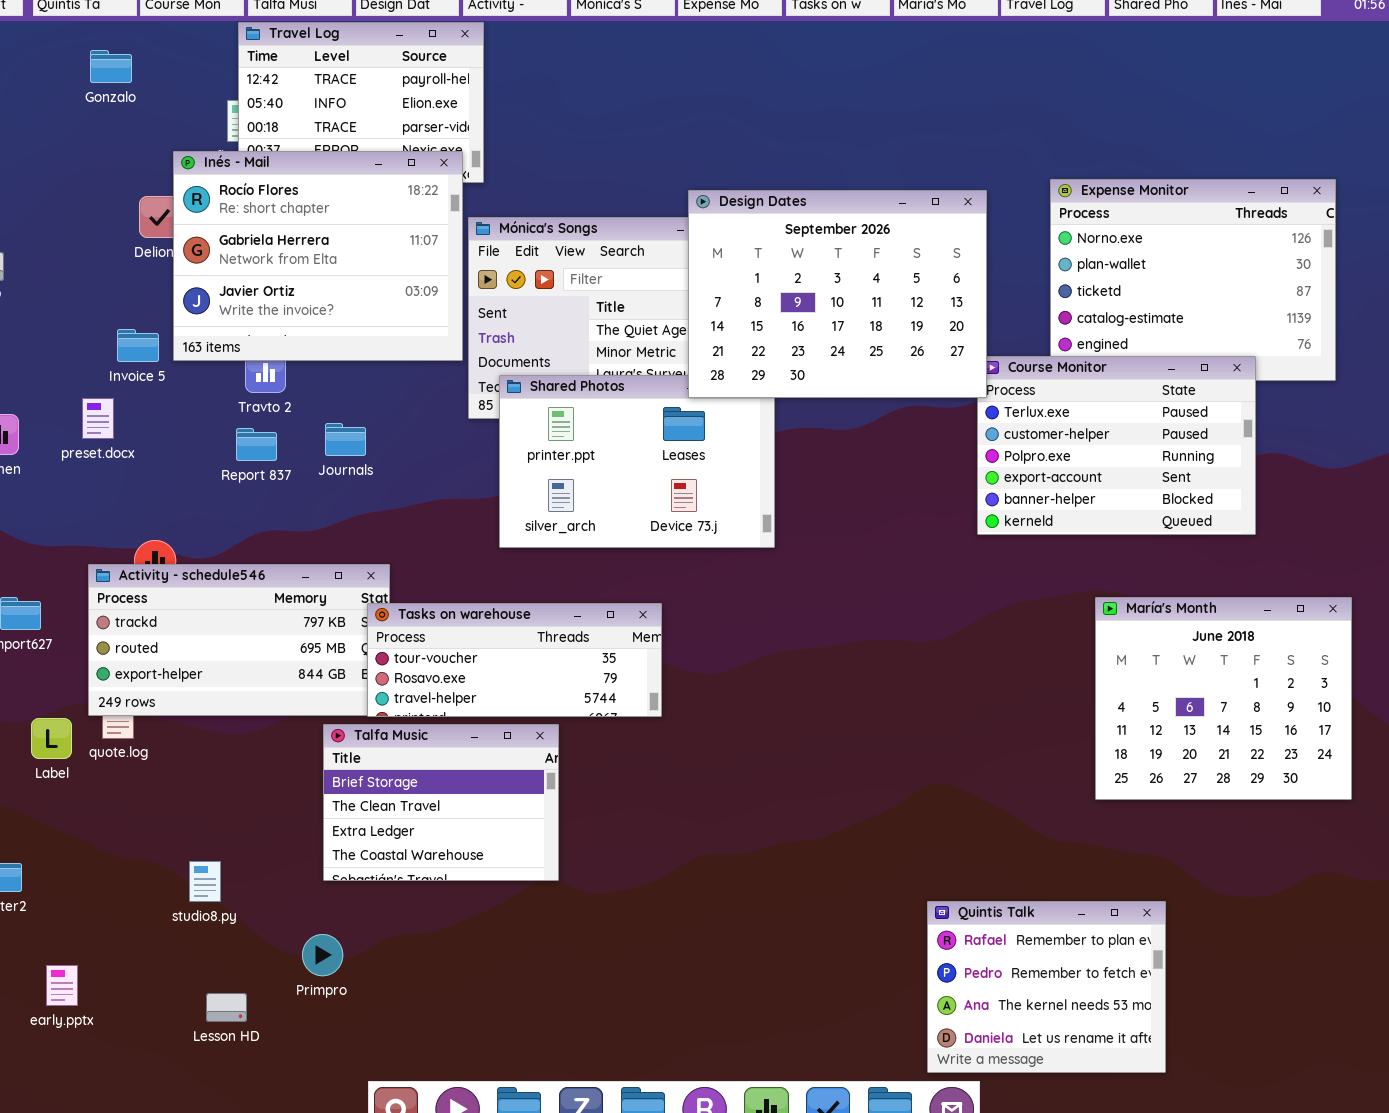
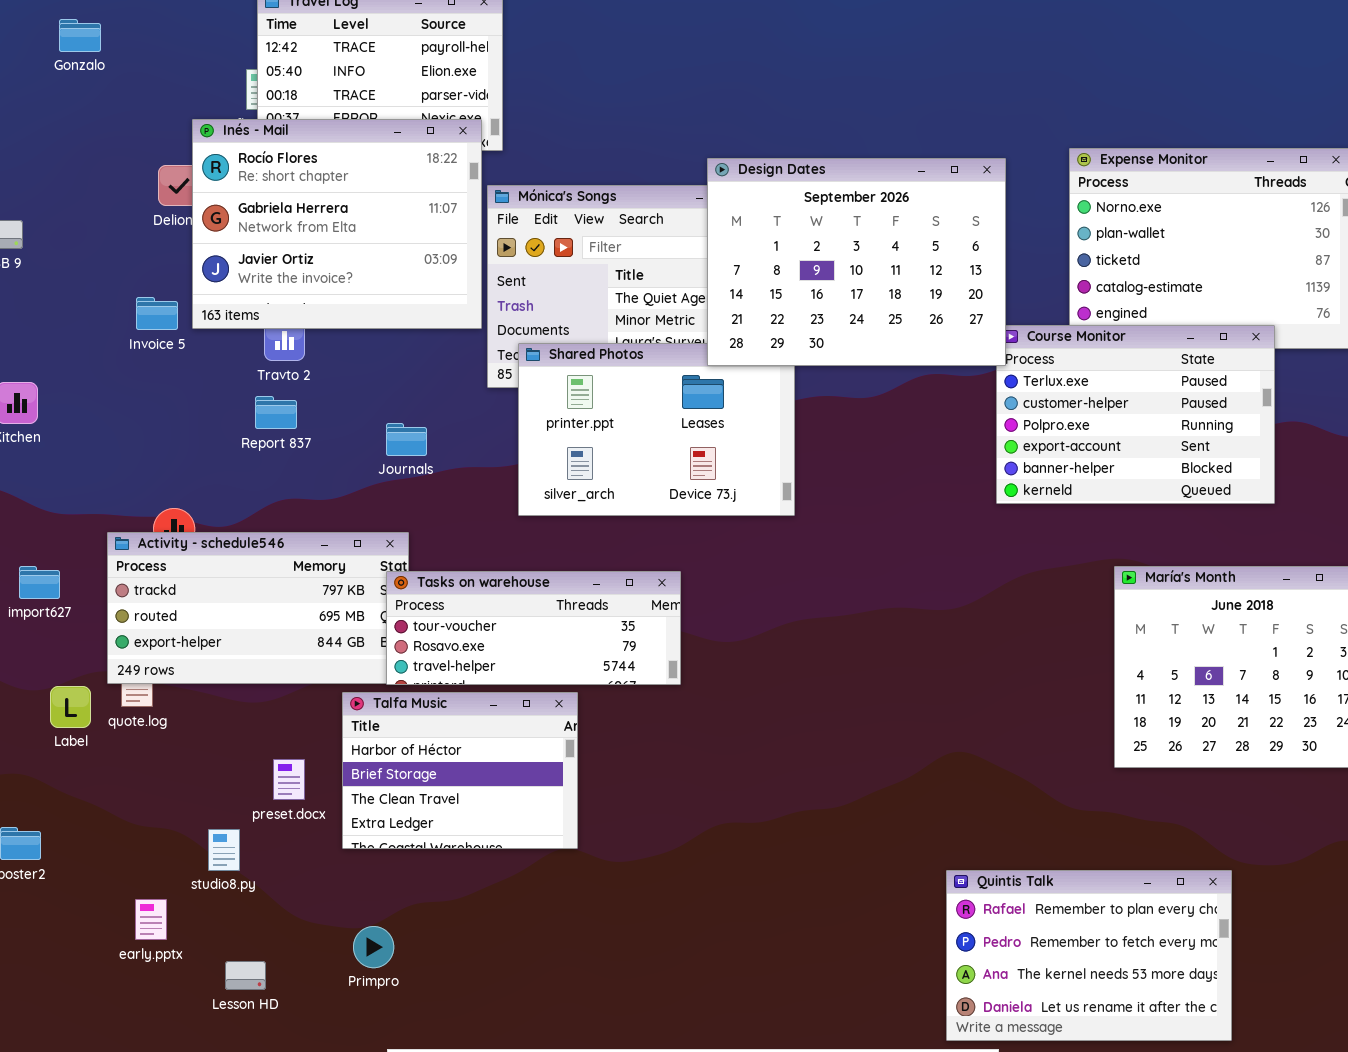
Gonzalo: [90,50,132,83] -> [59,19,101,52], moved
preset.docx: [82,398,114,439] -> [273,759,305,800], moved
Journals: [325,423,366,456] -> [386,423,427,456], moved
Talfa Music: [323,724,559,881] -> [342,692,578,849], scrolled up 1 row
Quintis Talk: [927,901,1166,1073] -> [946,870,1232,1041], resized
Primpro: [302,934,343,976] -> [353,926,394,968], moved
early.pptx: [46,965,78,1006] -> [135,899,167,940], moved

